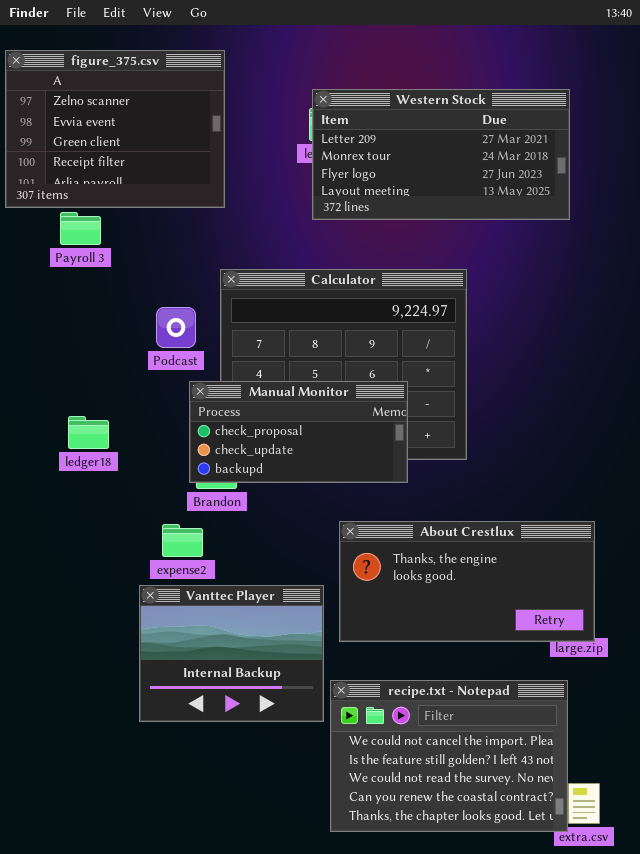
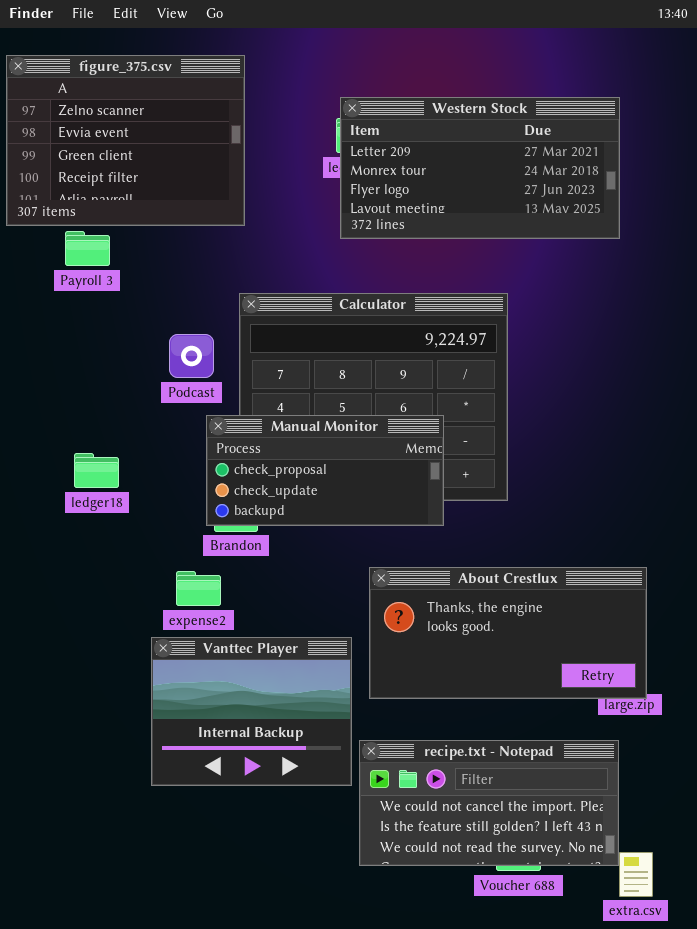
recipe.txt - Notepad: [330,680,568,832] -> [359,740,619,866], resized

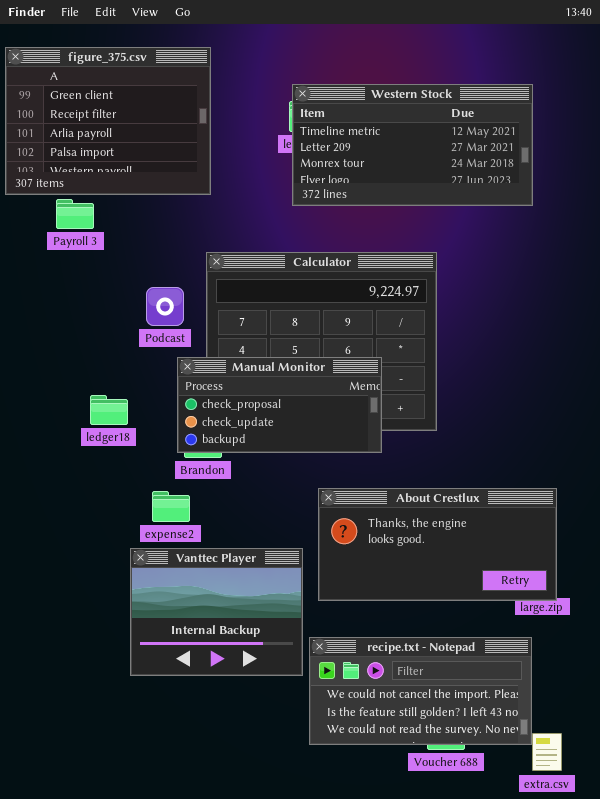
figure_375.csv: [6,55,245,226] -> [5,47,211,195], scrolled down 2 rows
Western Stock: [340,97,620,239] -> [292,84,533,206], scrolled up 1 row
ledger18: [74,453,119,488] -> [90,395,128,425], moved

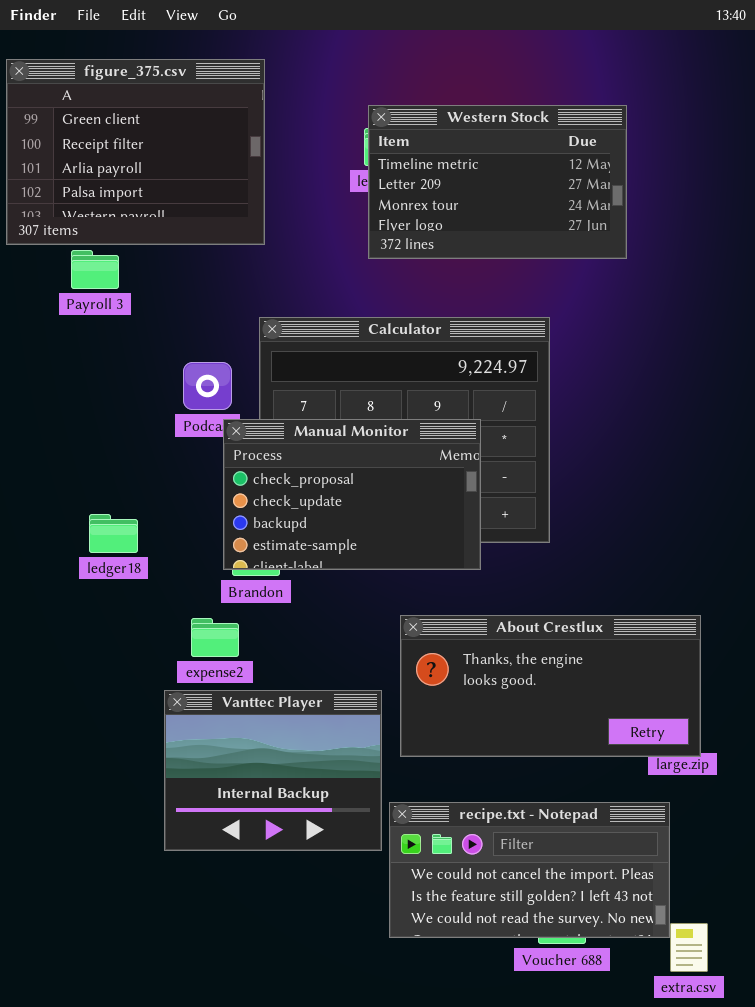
Western Stock: [292,84,533,206] -> [368,105,627,259], resized
Manual Monitor: [177,357,382,453] -> [223,419,481,570], resized
ledger18: [90,395,128,425] -> [89,514,138,553], moved

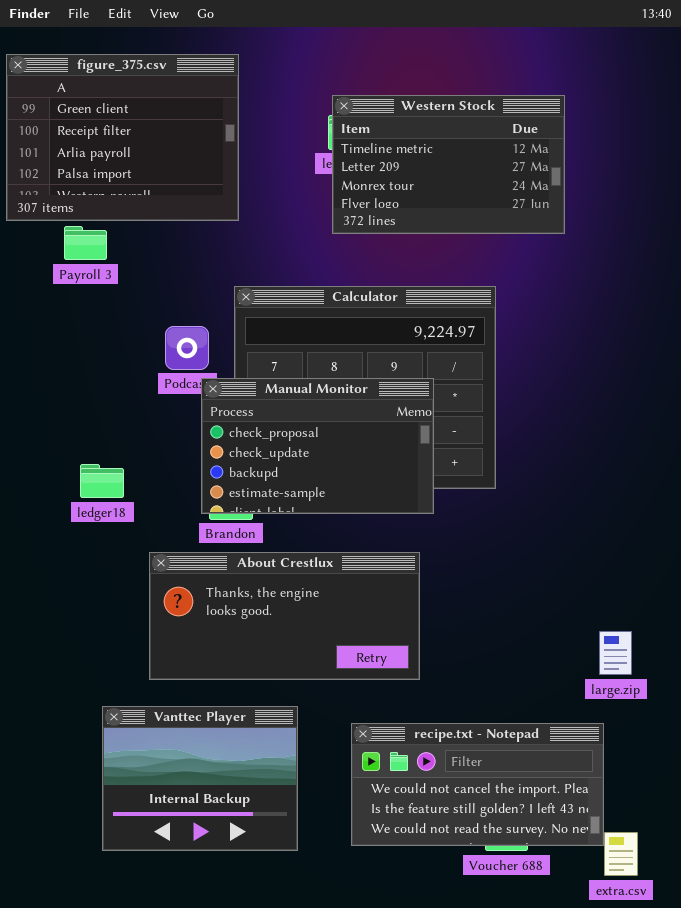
About Crestlux: [400,615,701,757] -> [149,552,420,680], moved
Vanttec Player: [164,690,382,851] -> [102,706,298,851], moved

